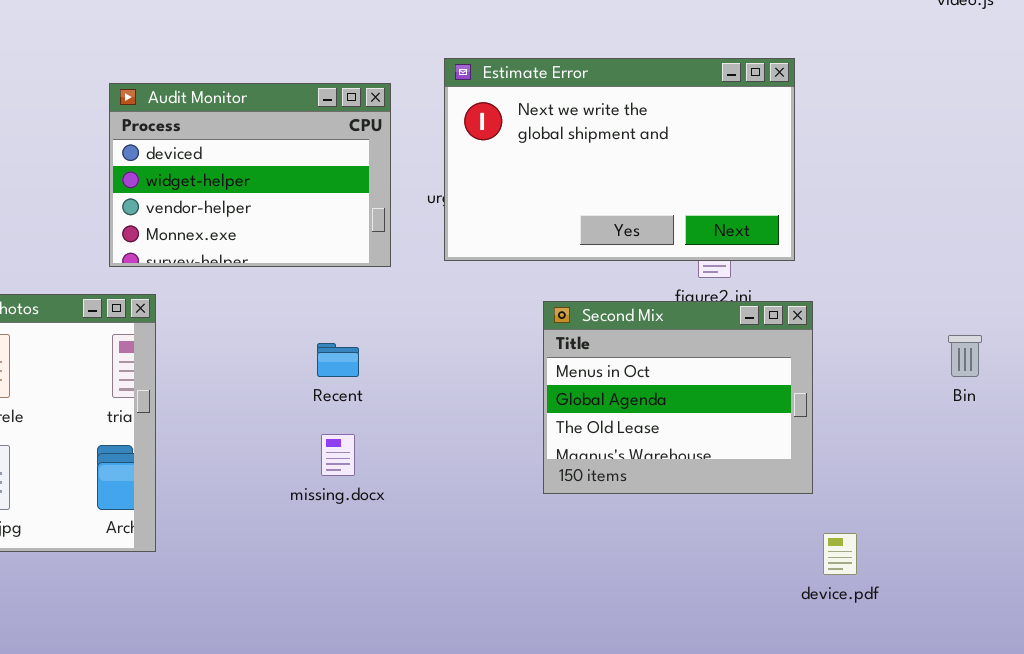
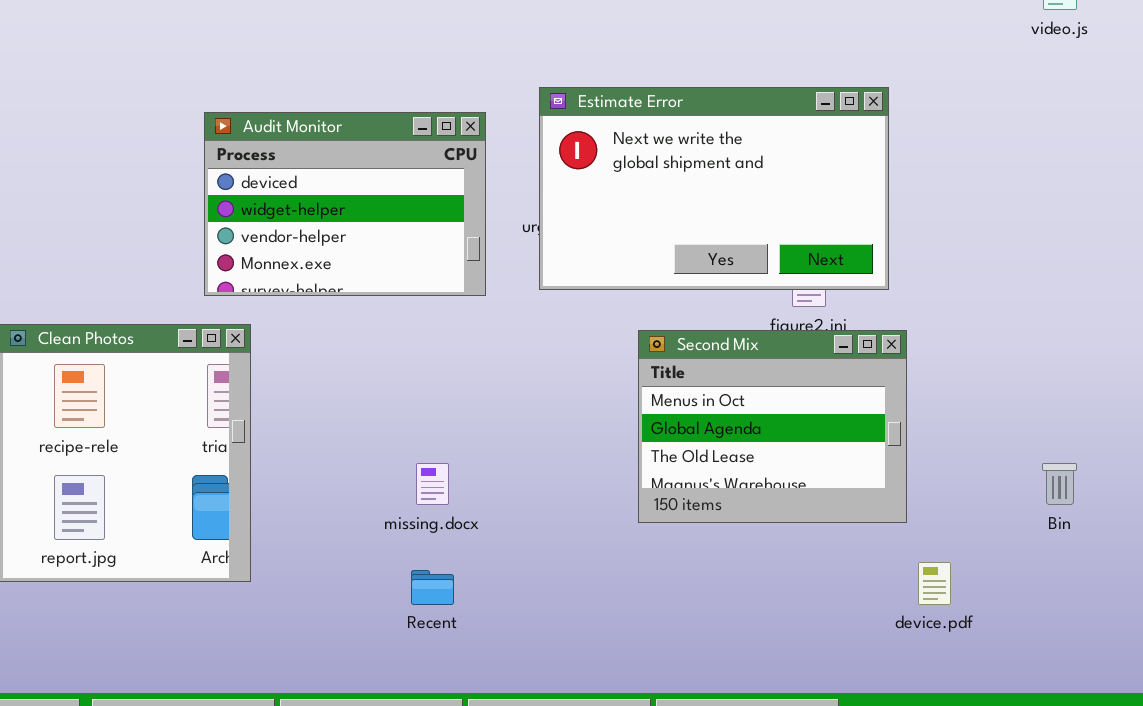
Bin: [948,335,982,377] -> [1042,463,1077,505], moved
Recent: [317,343,359,377] -> [411,570,454,605], moved

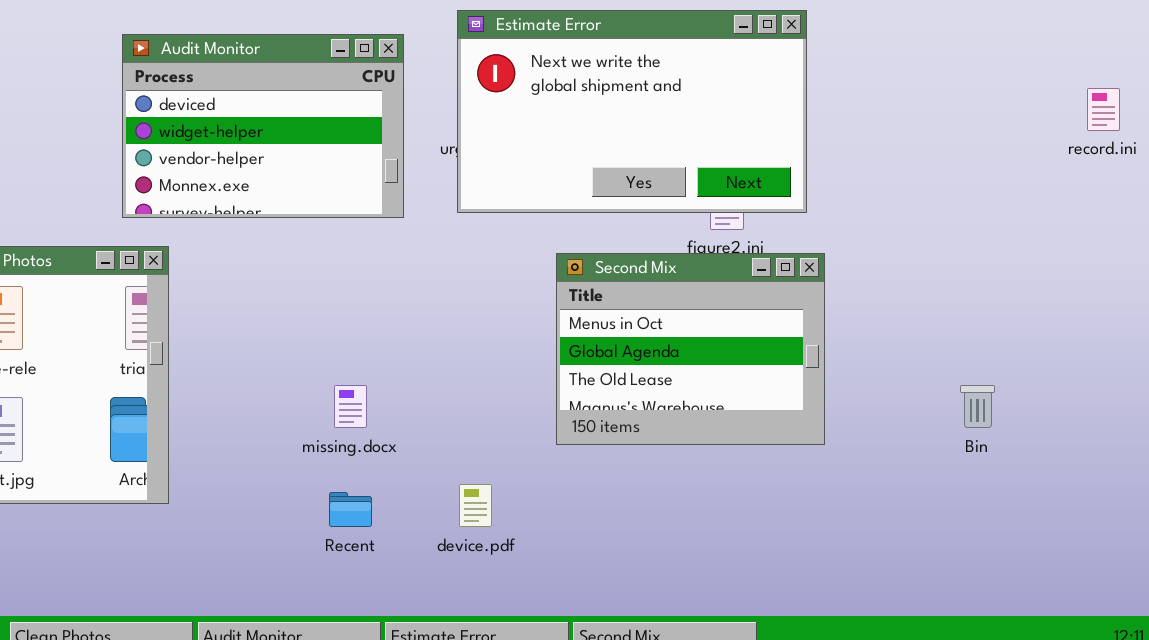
device.pdf: [918,562,951,605] -> [459,484,492,527], moved

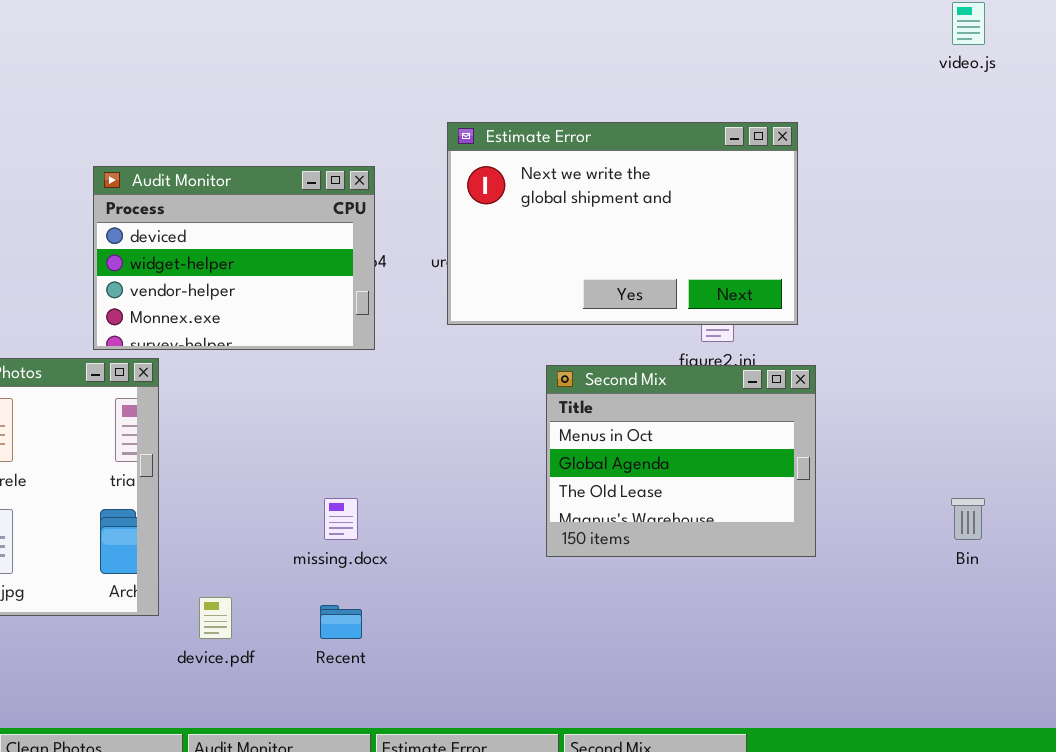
Audit Monitor: [122,34,404,218] -> [93,166,375,350], moved
device.pdf: [459,484,492,527] -> [199,597,232,639], moved

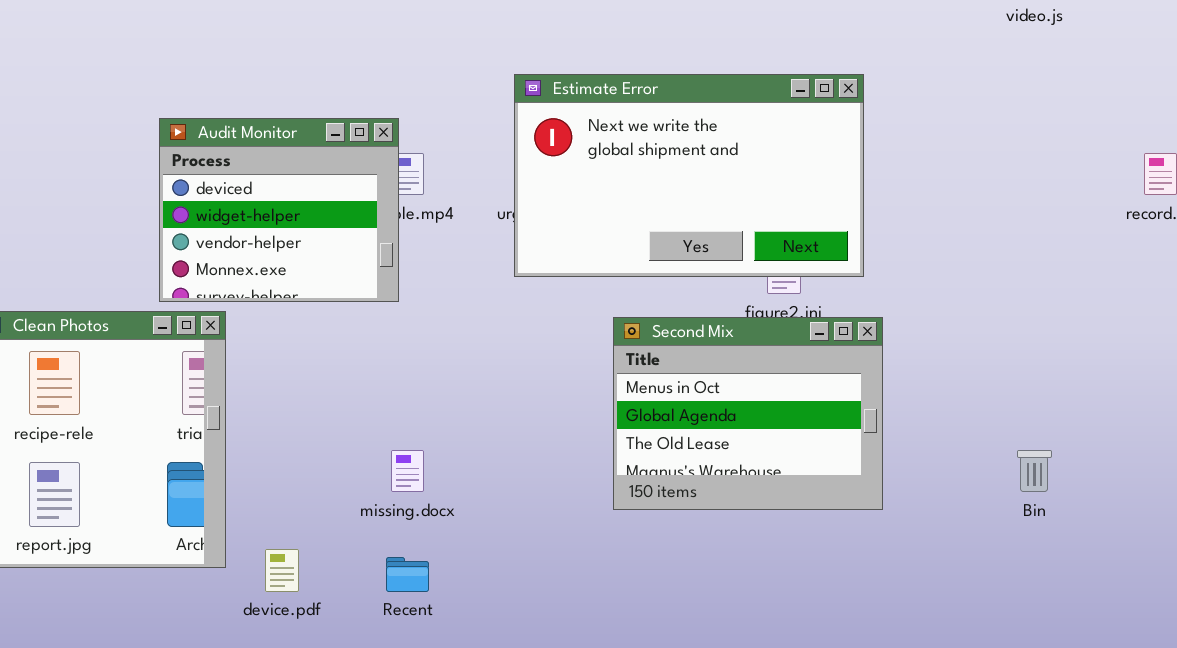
Audit Monitor: [93,166,375,350] -> [159,118,399,302], resized

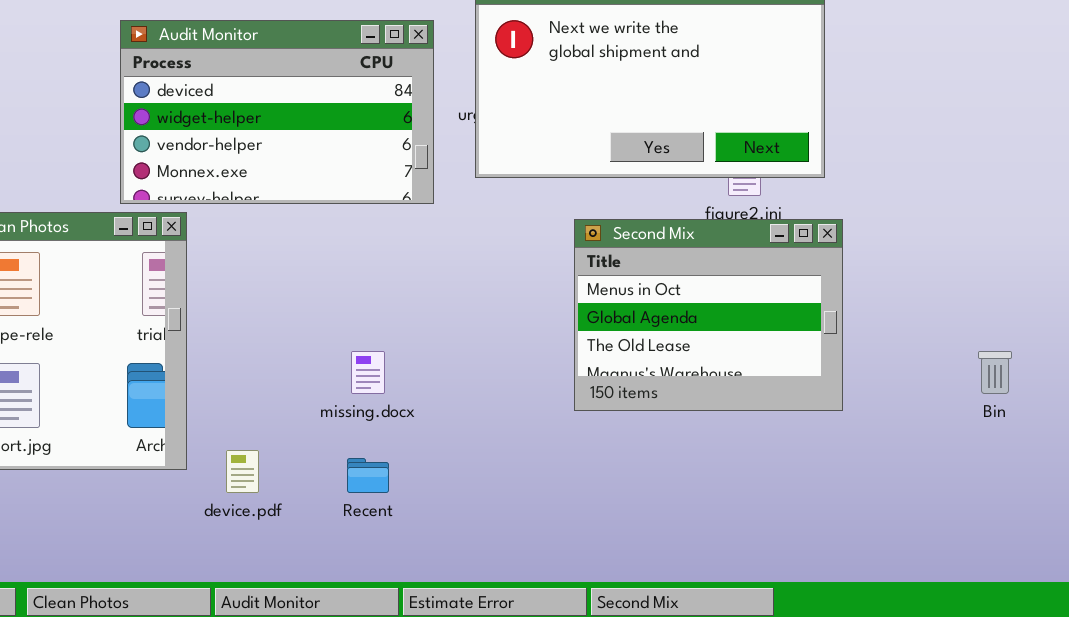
Audit Monitor: [159,118,399,302] -> [120,20,434,204], resized

